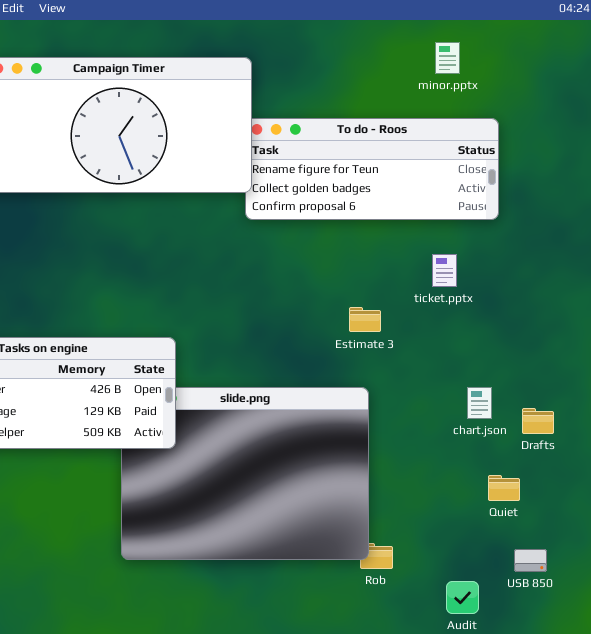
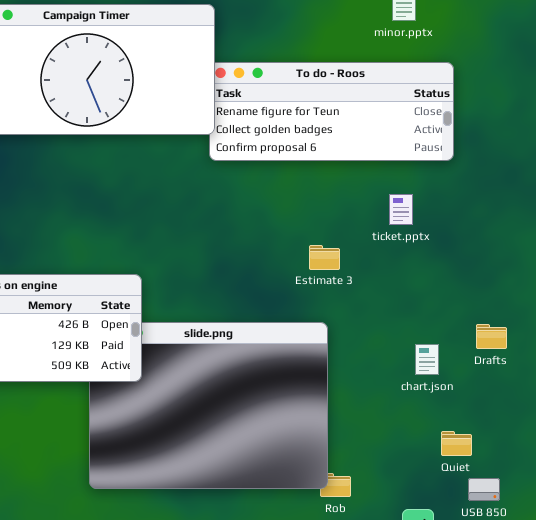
chart.json: [467,387,492,419] -> [415,344,439,375], moved
Drafts: [522,408,554,434] -> [476,324,507,349], moved
Quiet: [488,475,520,501] -> [441,431,472,456], moved

